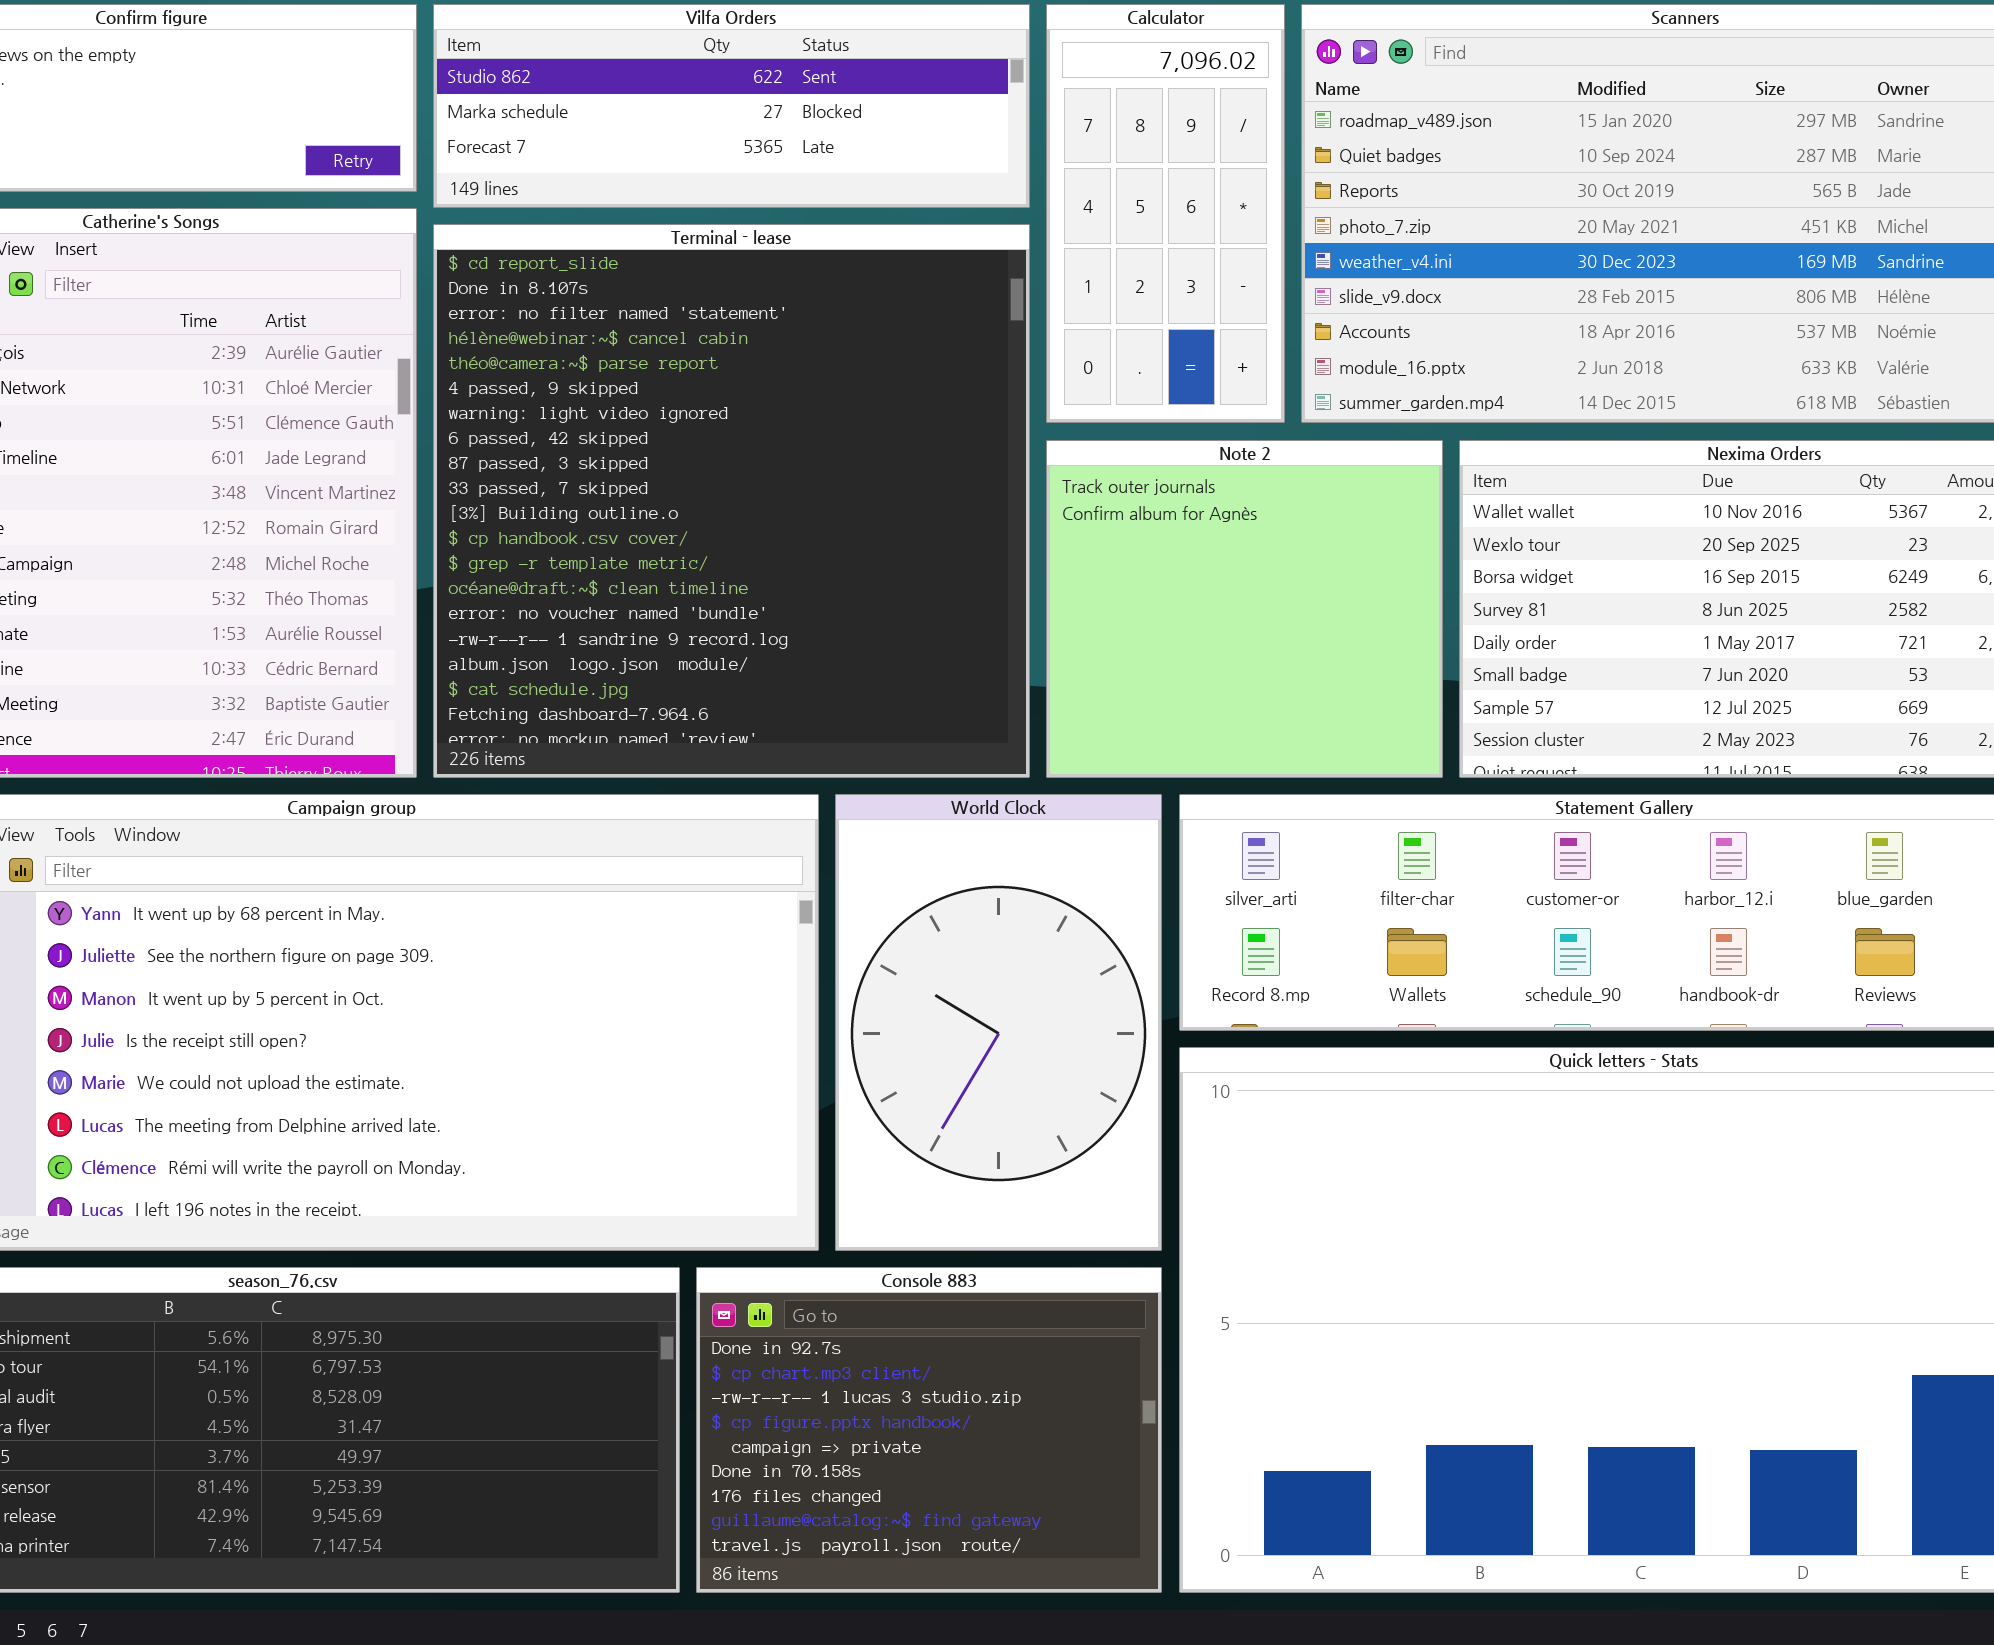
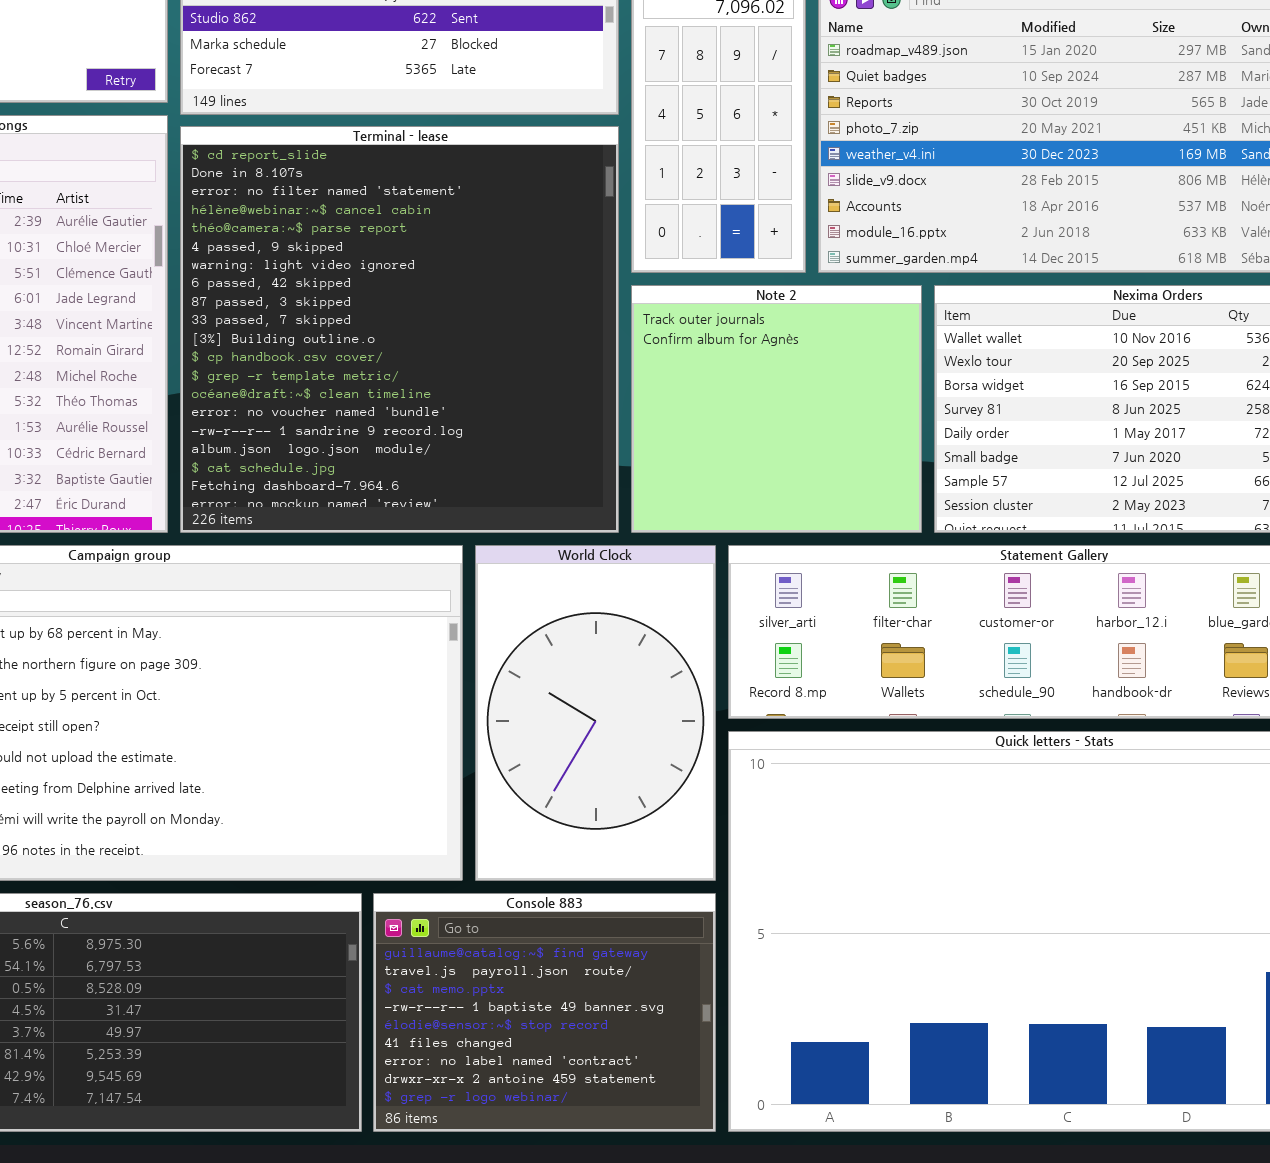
Console 883: [696,1267,1162,1593] -> [373,893,716,1132], scrolled down 7 rows

